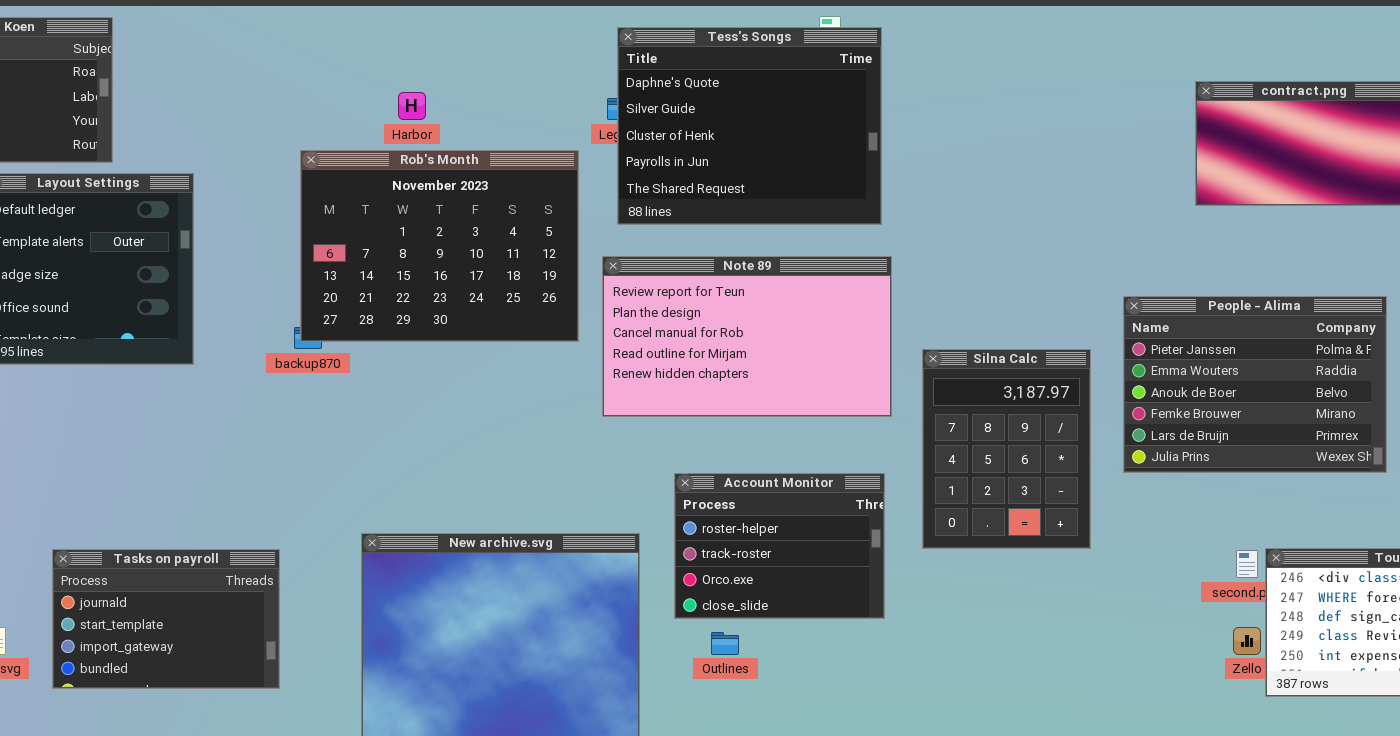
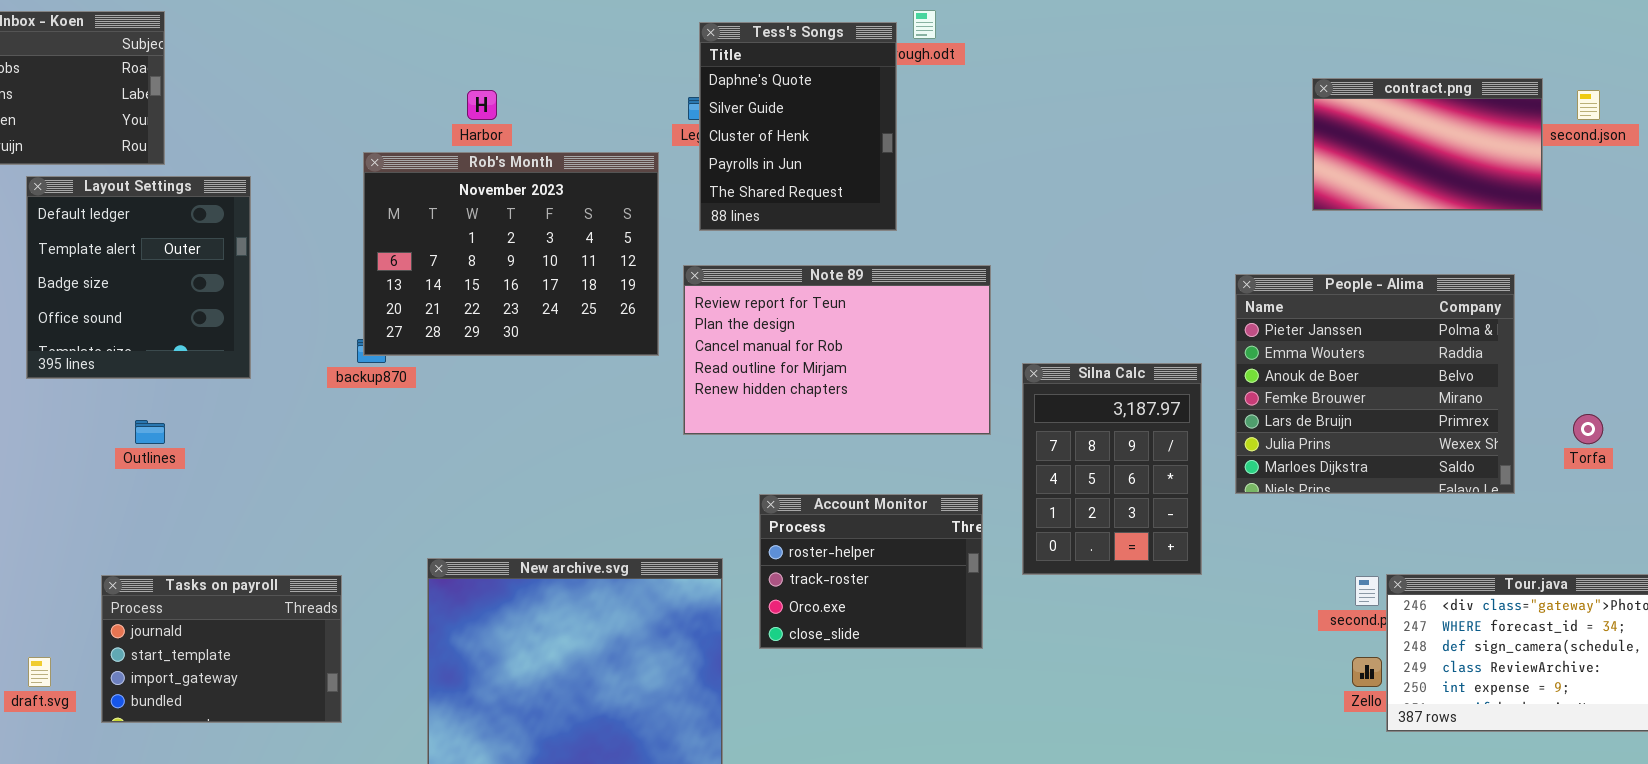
Tess's Songs: [617,27,882,225] -> [699,22,897,231], resized
People - Alima: [1123,296,1387,473] -> [1235,274,1515,494], resized
Outlines: [711,632,739,655] -> [135,420,165,444], moved

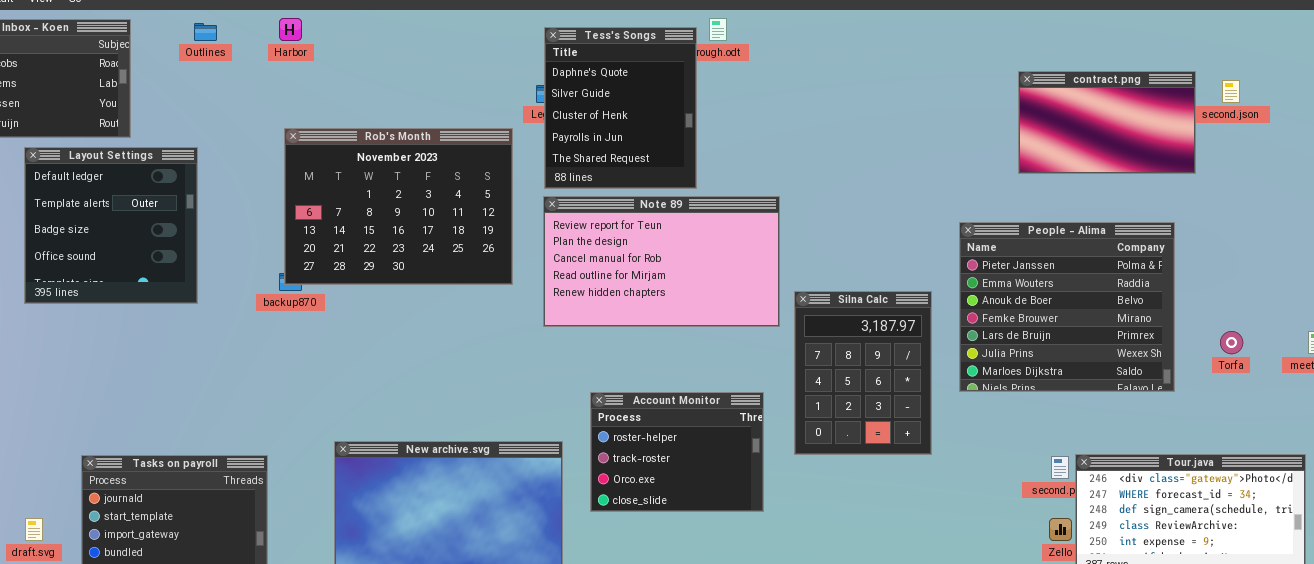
Harbor: [467,90,497,120] -> [279,18,302,41], moved
Note 89: [683,265,991,435] -> [543,196,780,327], moved
Outlines: [135,420,165,444] -> [194,23,217,41], moved

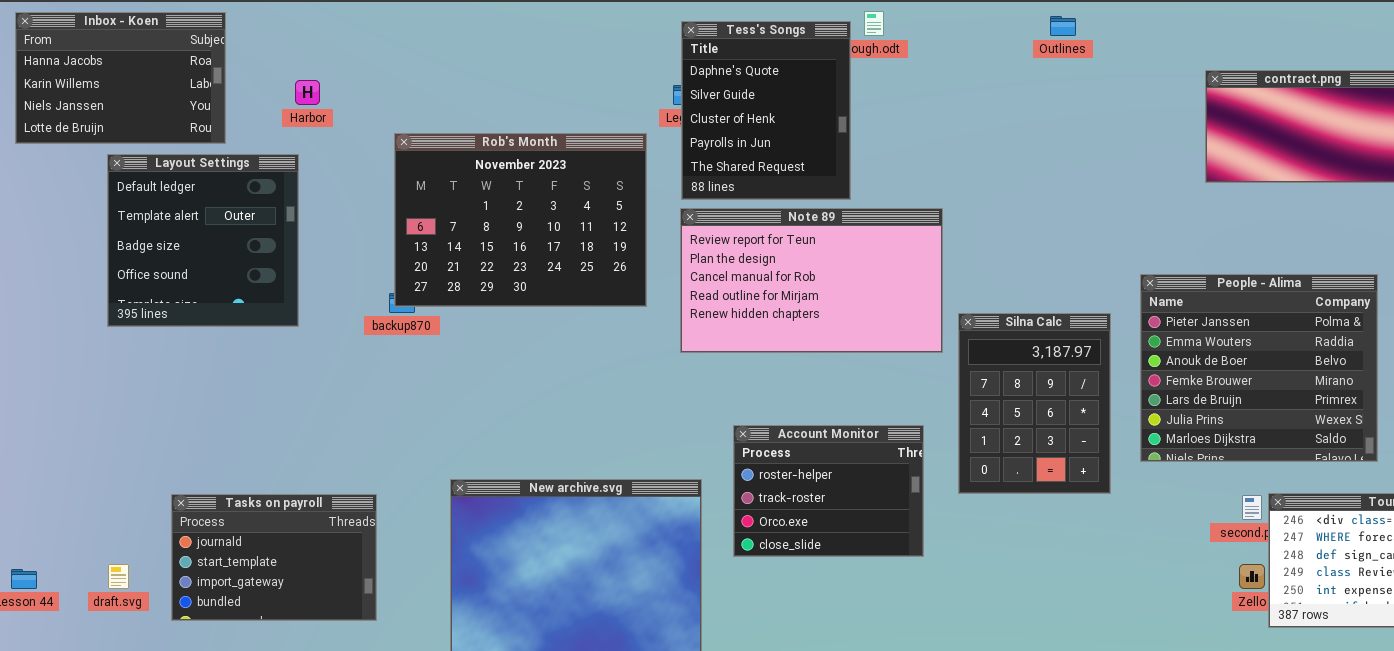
Harbor: [279,18,302,41] -> [295,80,320,105], moved
Outlines: [194,23,217,41] -> [1050,16,1076,36], moved
People - Alima: [959,222,1175,392] -> [1140,274,1378,462], moved

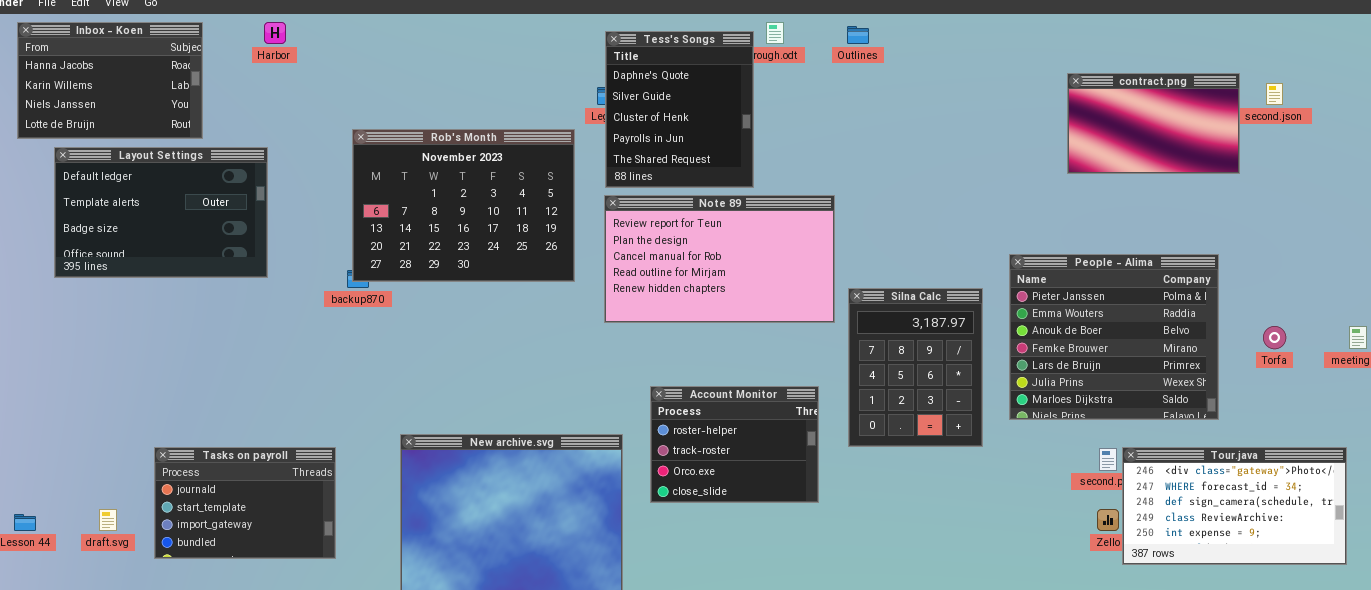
Outlines: [1050,16,1076,36] -> [847,26,869,44], moved
Harbor: [295,80,320,105] -> [264,22,286,44], moved
Layout Settings: [107,154,299,327] -> [54,147,268,278], resized

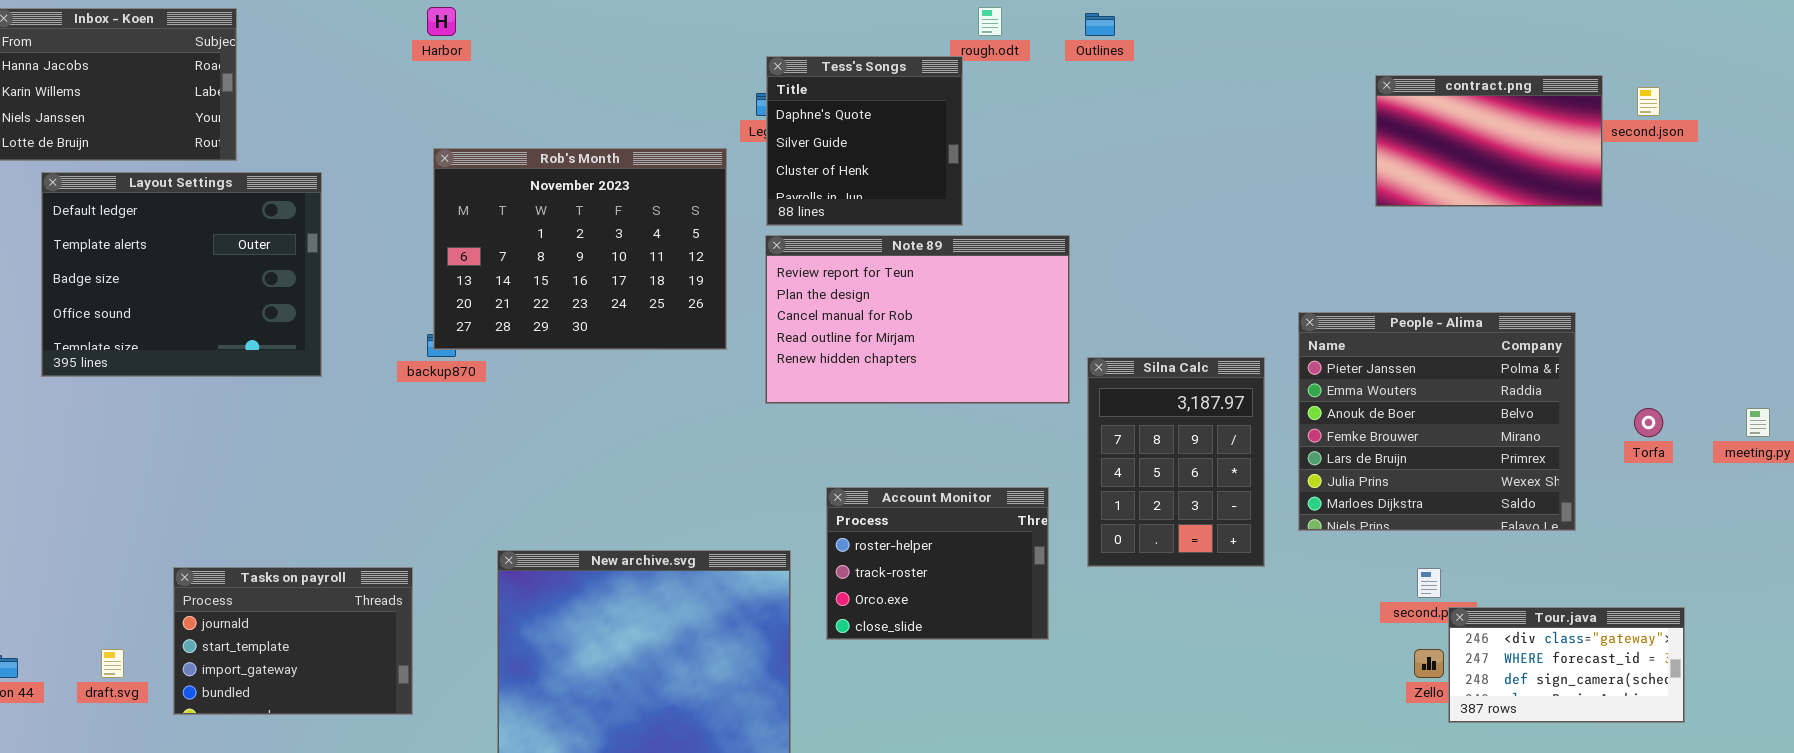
Harbor: [264,22,286,44] -> [427,7,456,36], moved
Tess's Songs: [605,31,754,188] -> [766,56,963,226], resized
Layout Settings: [54,147,268,278] -> [41,172,322,377], resized
Tour.java: [1122,447,1347,565] -> [1448,607,1685,723], resized

